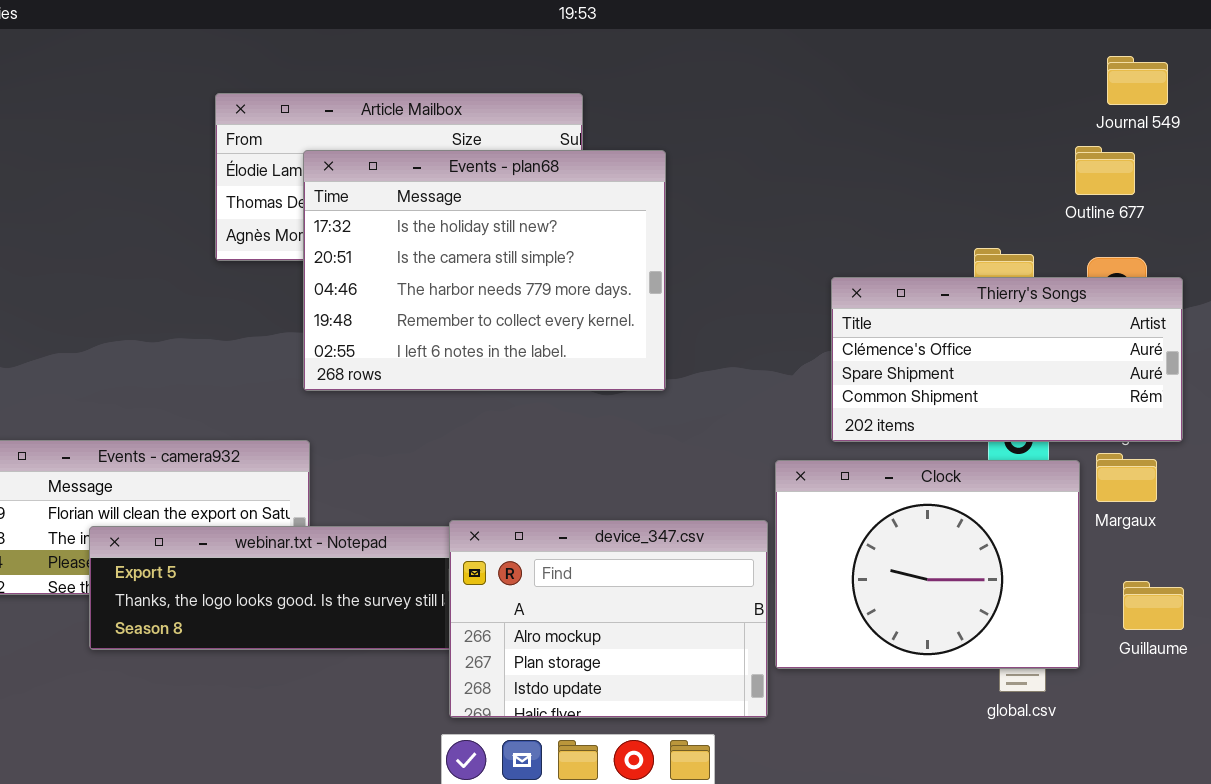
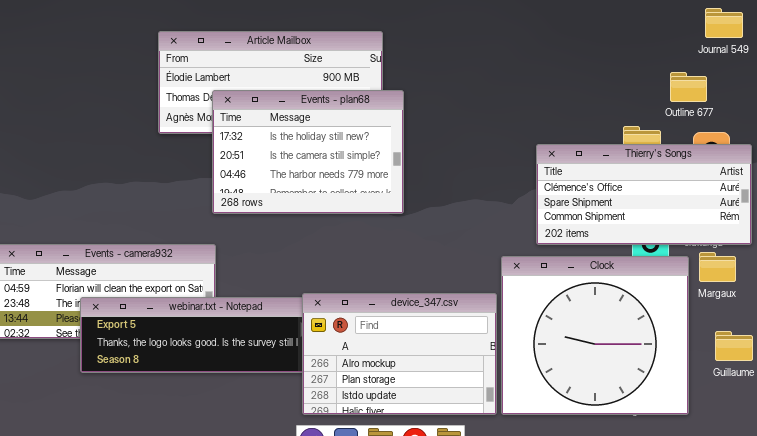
Outline 677: [1075,146,1135,195] -> [670,72,707,102], moved
Events - plan68: [303,150,666,391] -> [212,90,404,214], resized
Clock: [775,460,1080,669] -> [501,256,689,415], resized

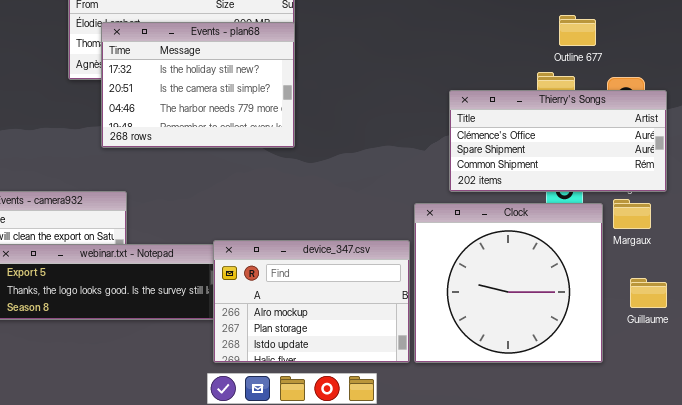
Outline 677: [670,72,707,102] -> [559,15,596,46], moved
Events - plan68: [212,90,404,214] -> [101,22,295,148], moved

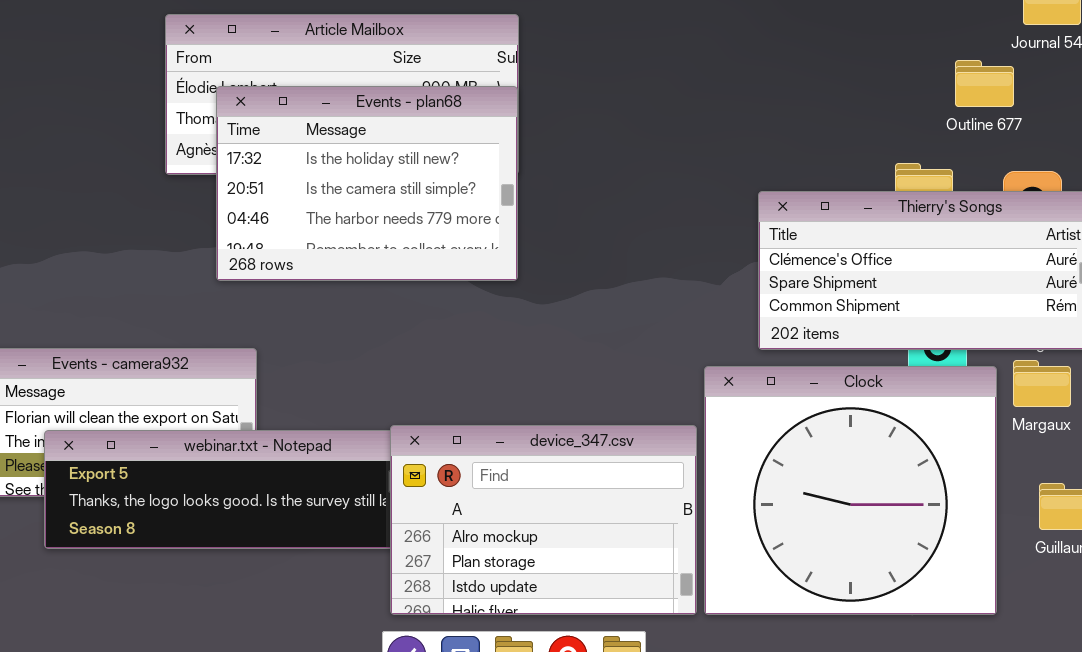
Outline 677: [559,15,596,46] -> [955,60,1014,107], moved

